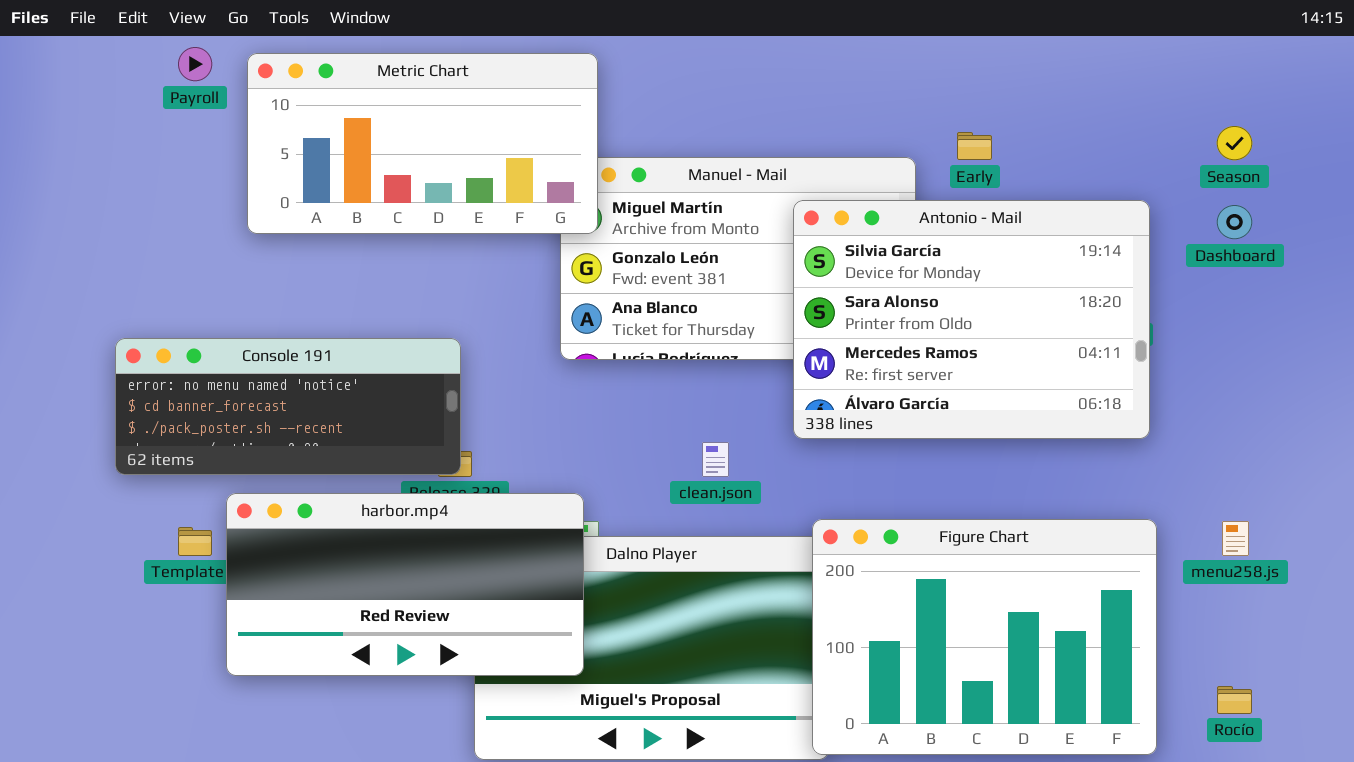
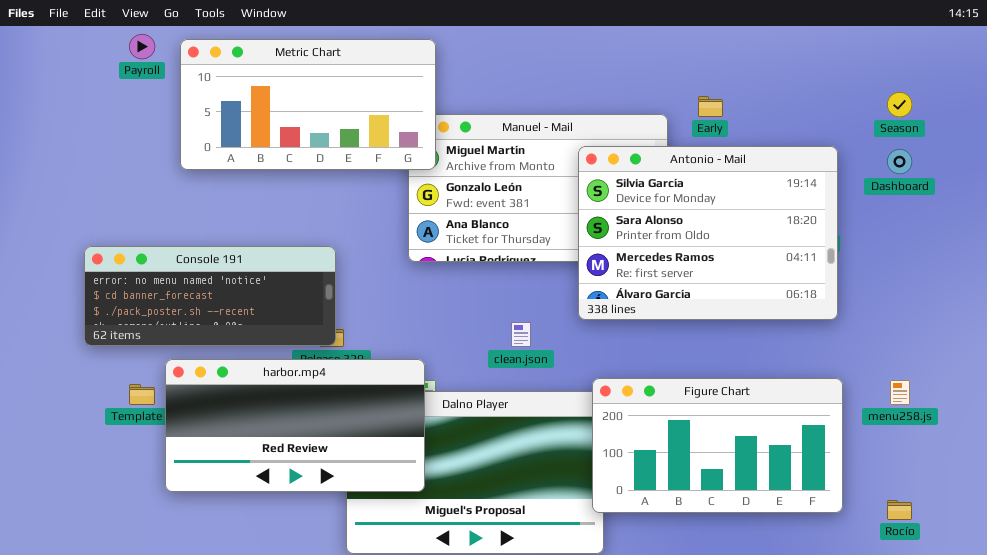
Figure Chart: [812,519,1157,755] -> [592,378,843,513], resized

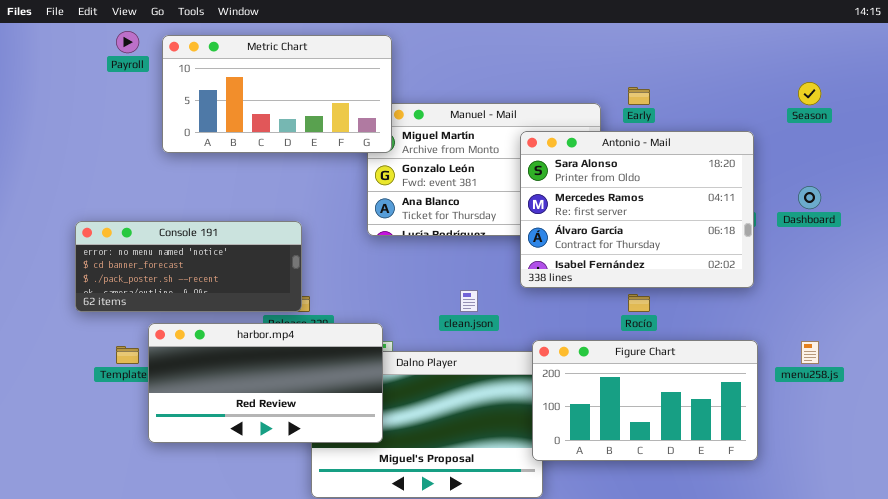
Antonio - Mail: [578,146,838,320] -> [520,131,754,288], scrolled down 1 row
Dashboard: [887,149,912,174] -> [798,186,821,209], moved
Rocío: [887,500,912,520] -> [628,294,650,312], moved

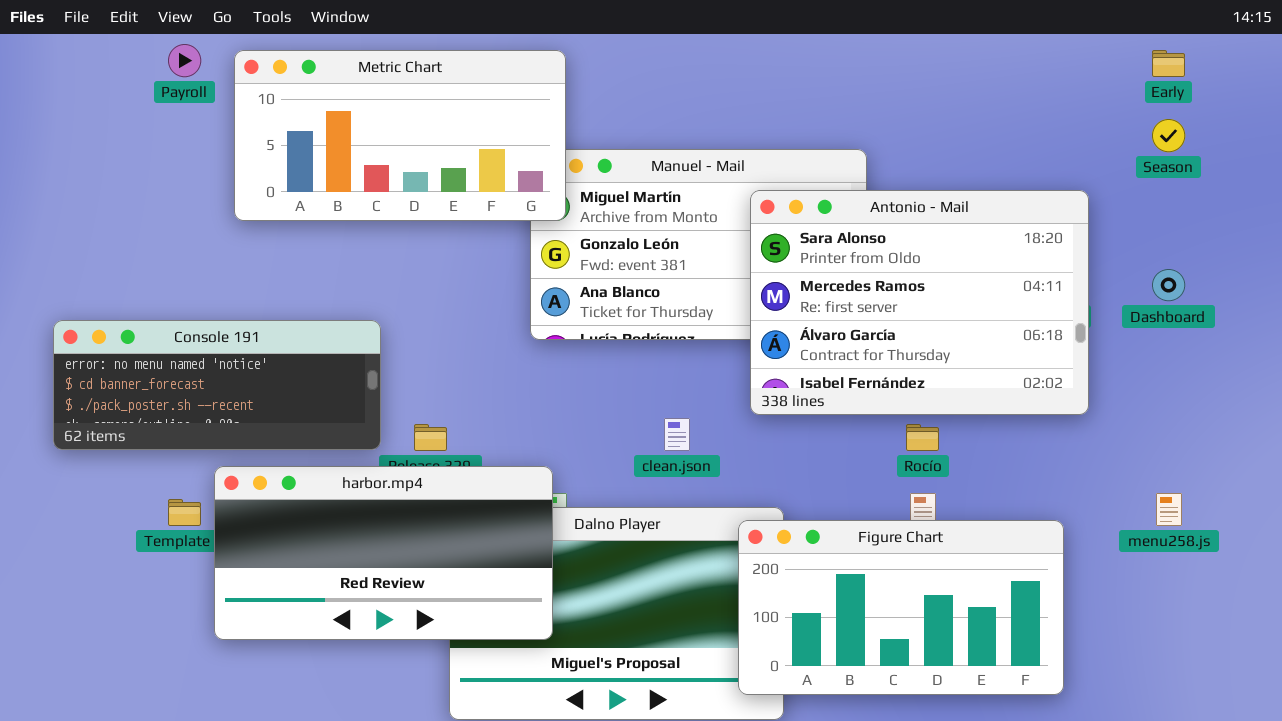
Early: [628,87,650,105] -> [1152,50,1185,77], moved
Console 191: [75,221,302,312] -> [53,320,381,450], moved
Figure Chart: [532,340,758,461] -> [738,520,1064,695], moved

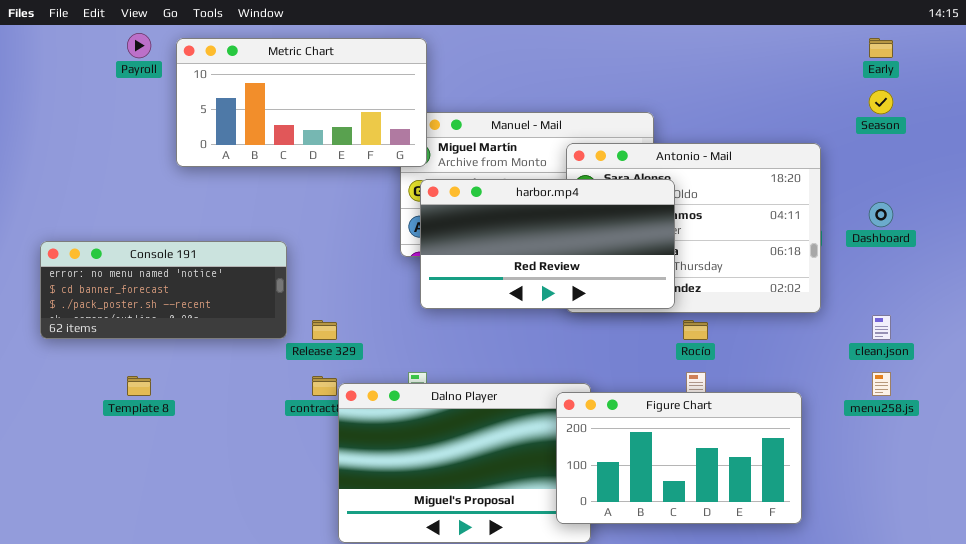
clean.json: [664,418,690,451] -> [872,315,891,340], moved
harbor.mp4: [214,466,553,640] -> [420,179,675,309], moved

